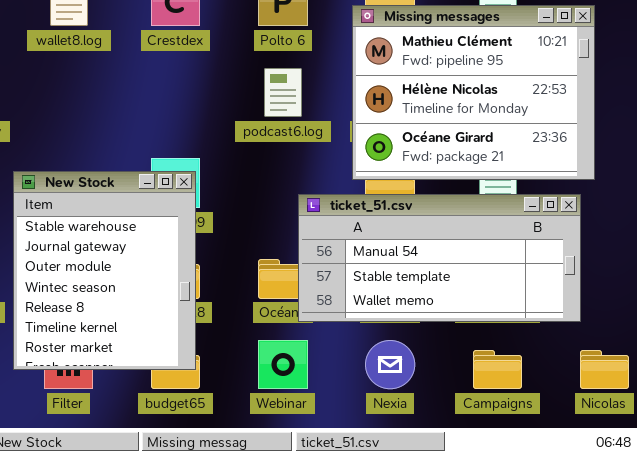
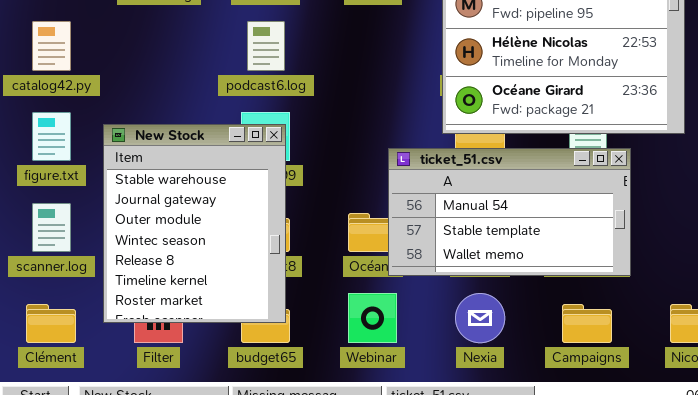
podcast6.log: [264,68,302,117] -> [247,21,285,71], moved
ticket_51.csv: [298,194,581,322] -> [388,148,631,276], resized

